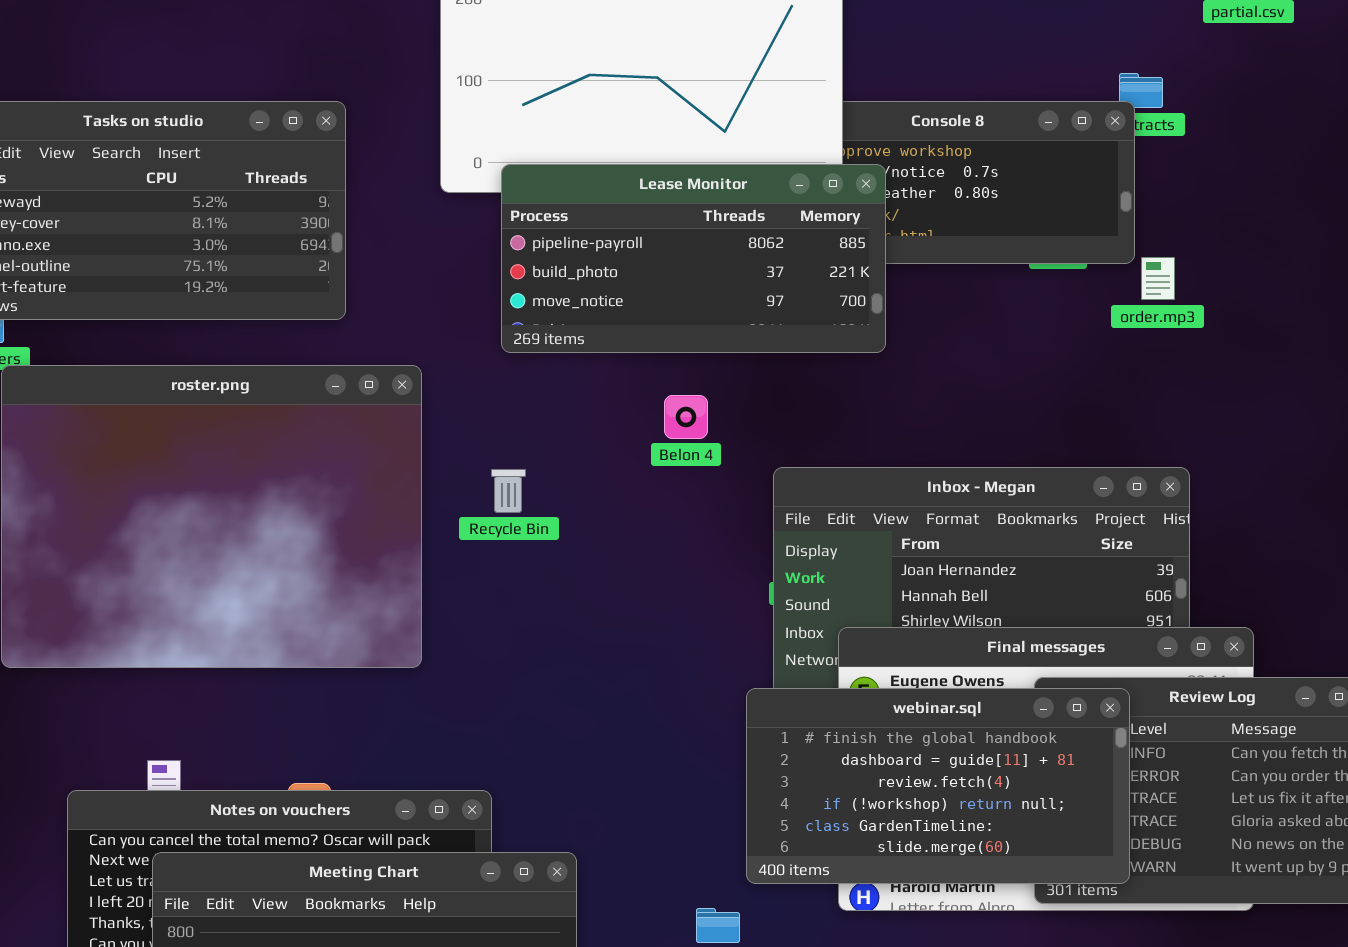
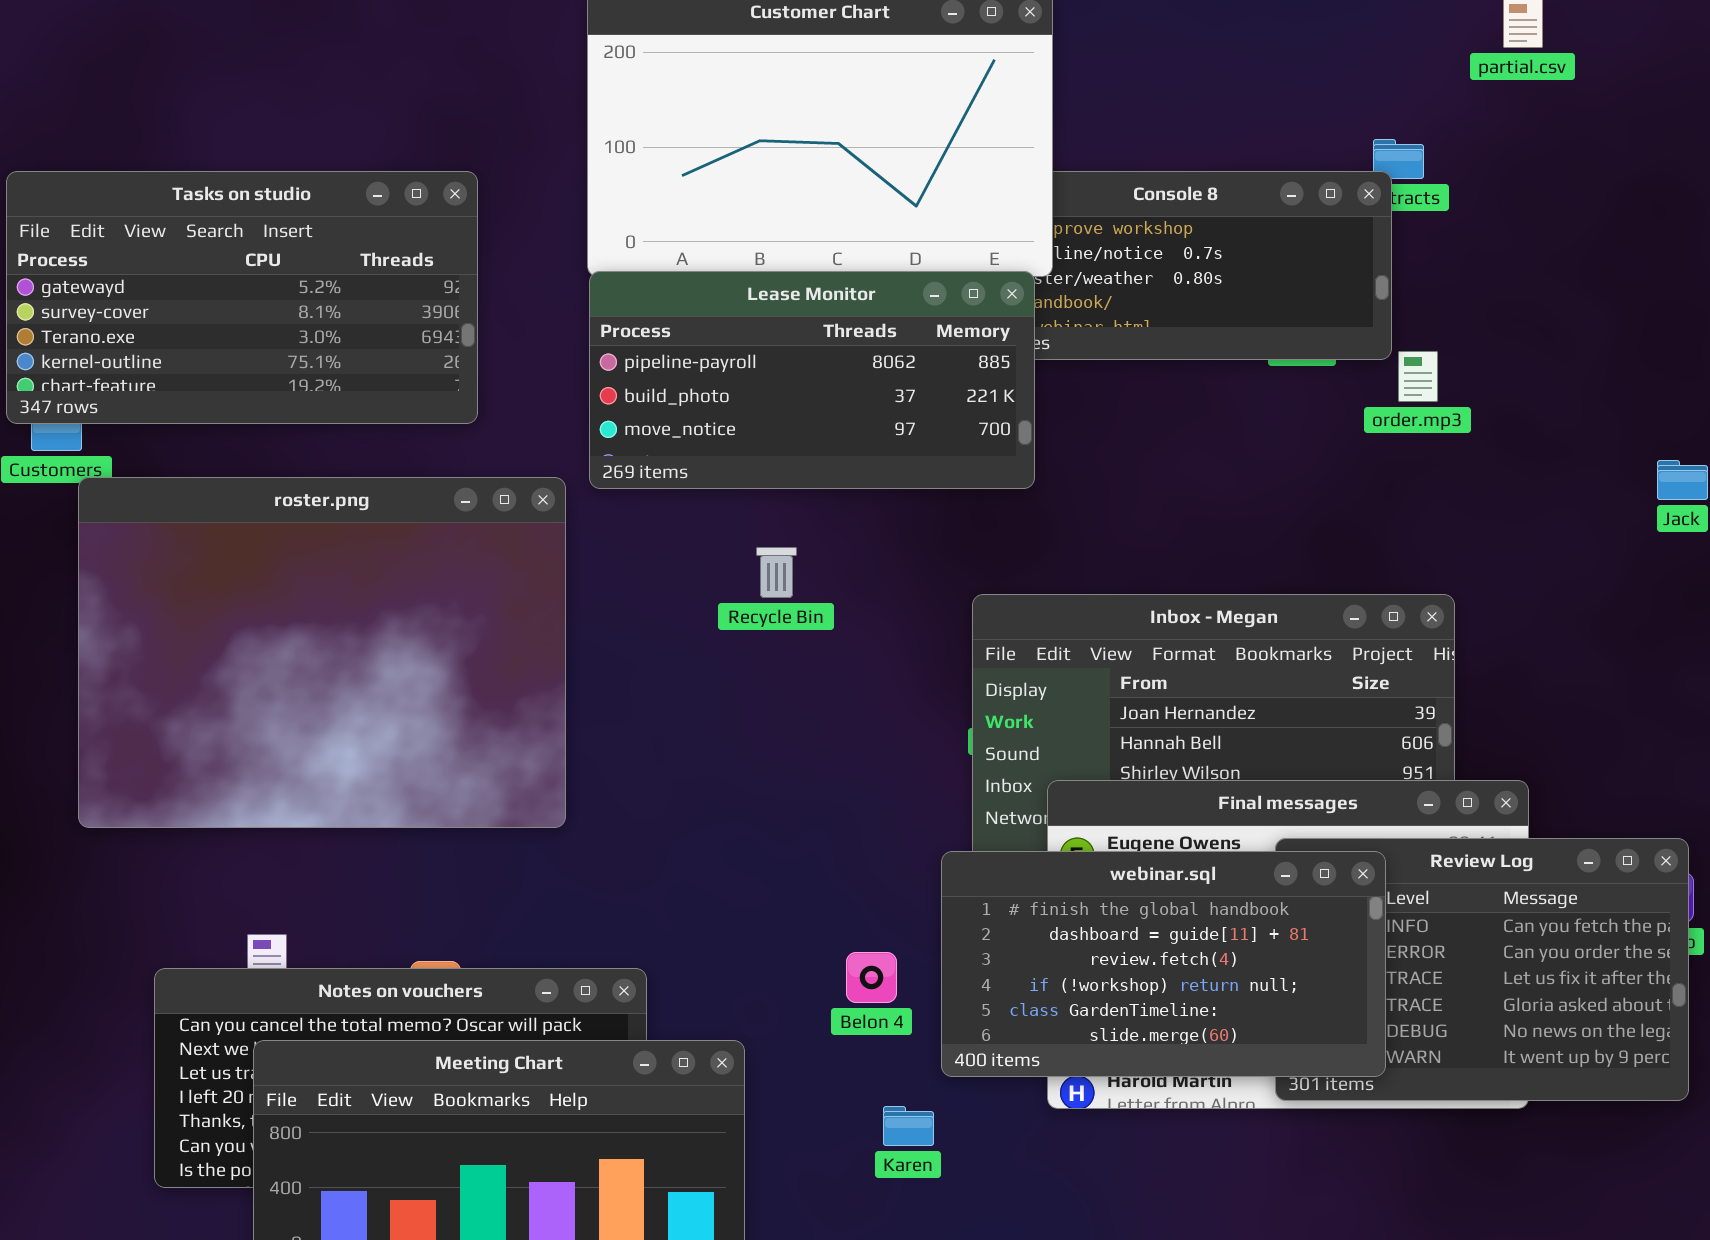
Lease Monitor: [501,164,886,353] -> [589,271,1035,489], moved
Belon 4: [664,395,708,439] -> [846,952,897,1003], moved
Recycle Bin: [491,469,526,513] -> [756,547,797,598], moved

